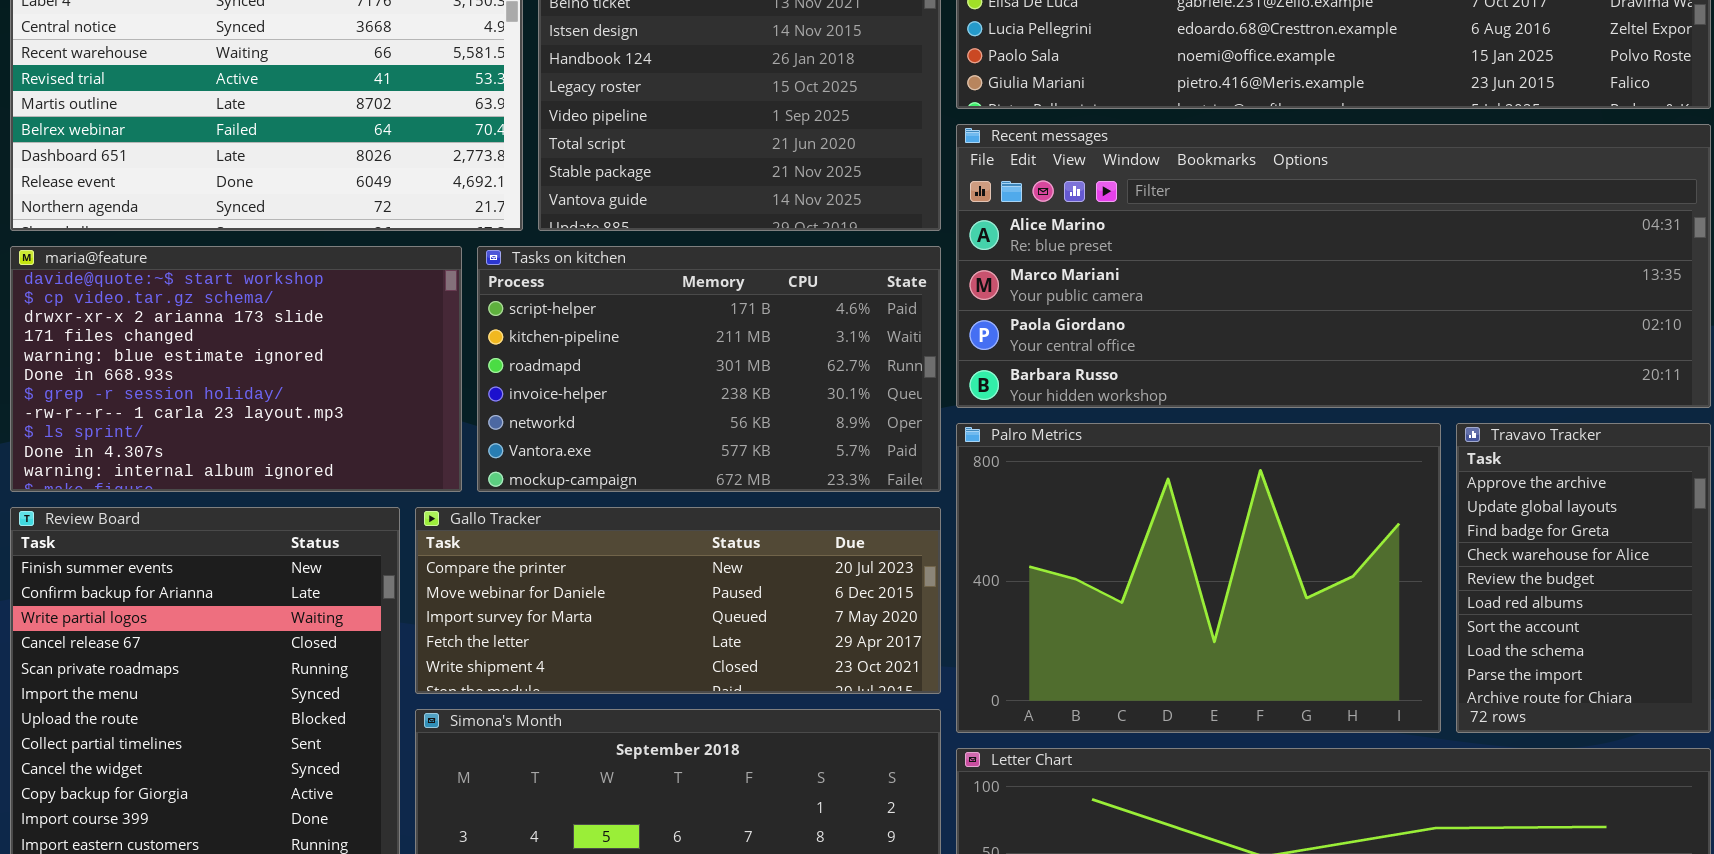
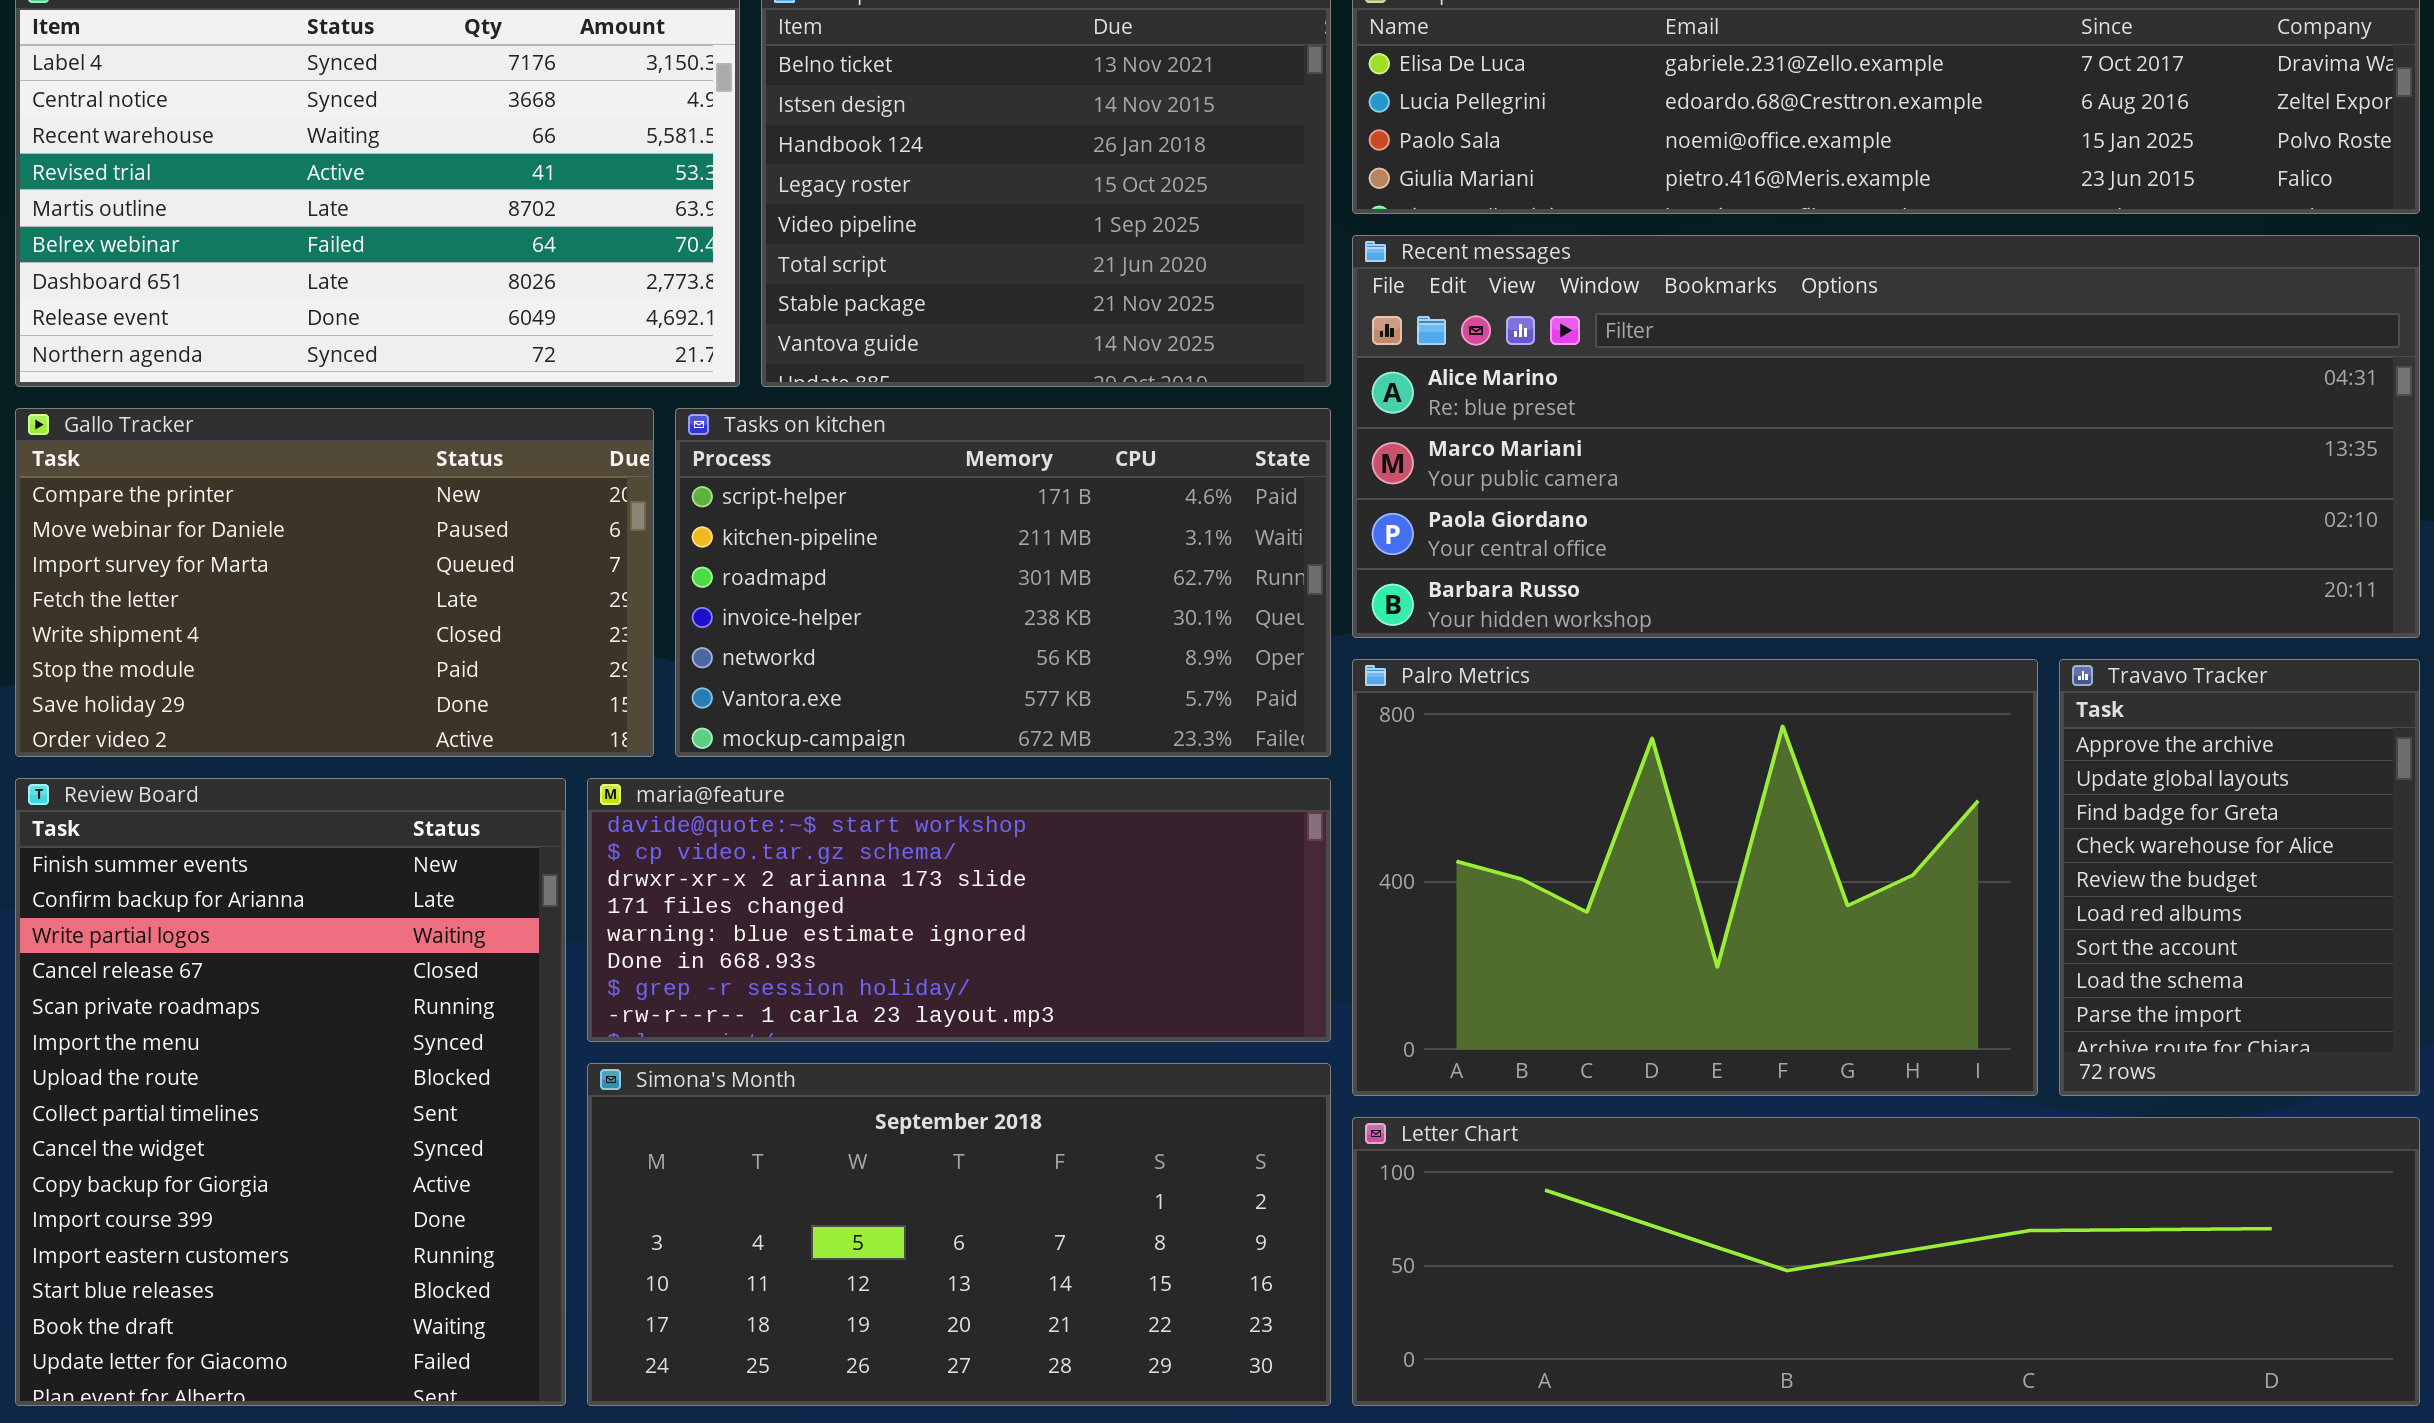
maria@feature: [10,246,462,492] -> [587,778,1331,1042], moved, resized
Gallo Tracker: [415,507,941,694] -> [15,408,654,757], moved, resized

